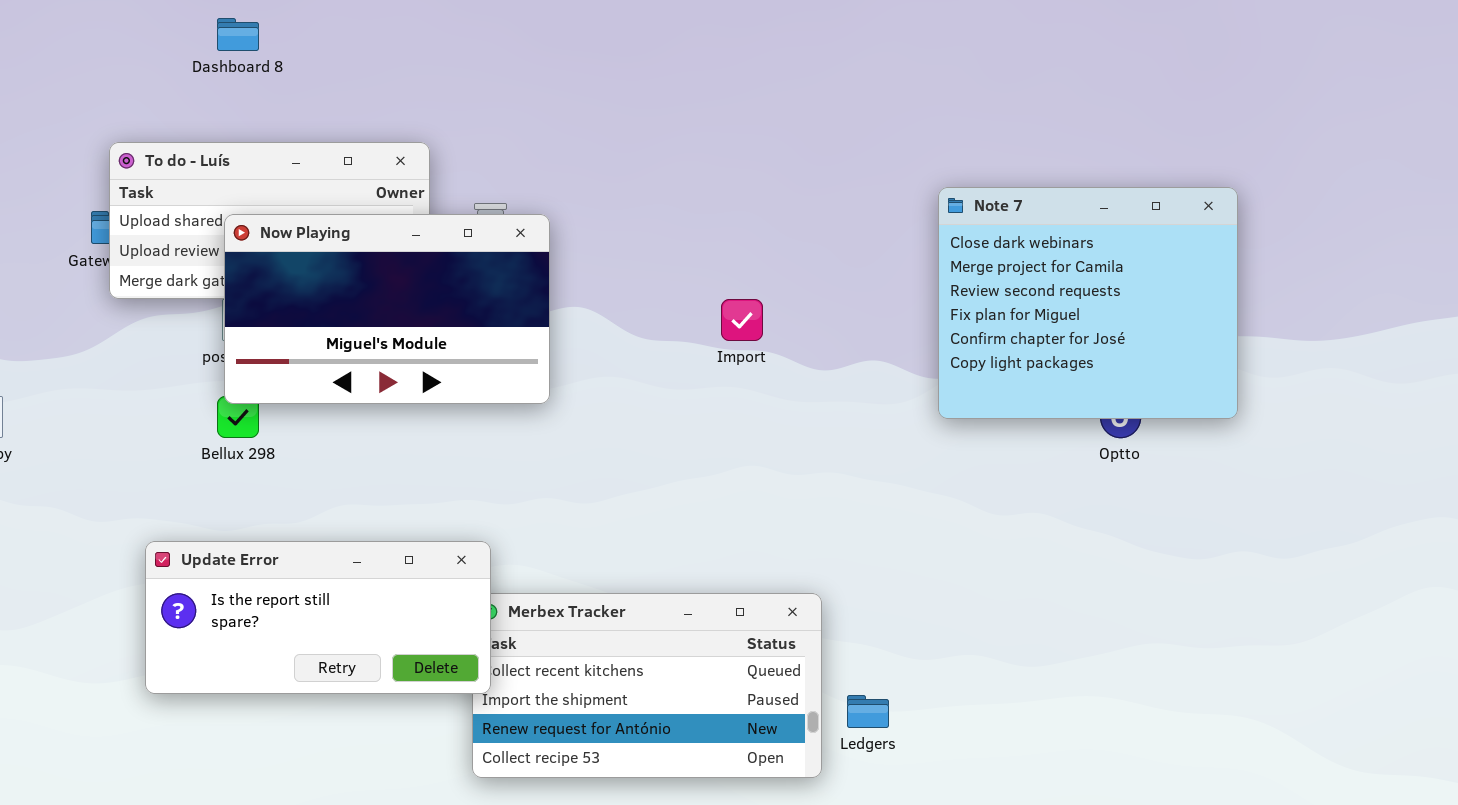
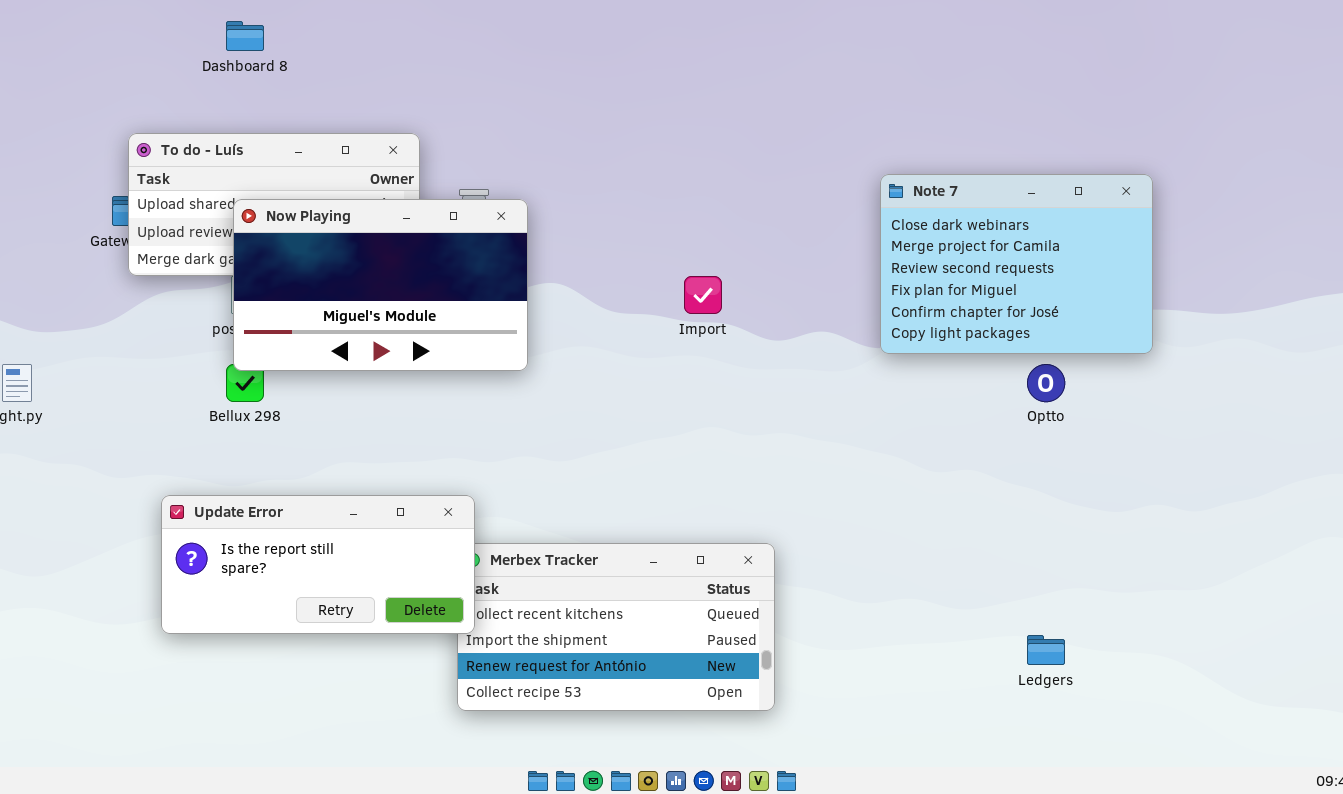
Note 7: [938,187,1238,419] -> [880,174,1153,354], resized
Ledgers: [847,695,889,728] -> [1027,635,1065,665], moved

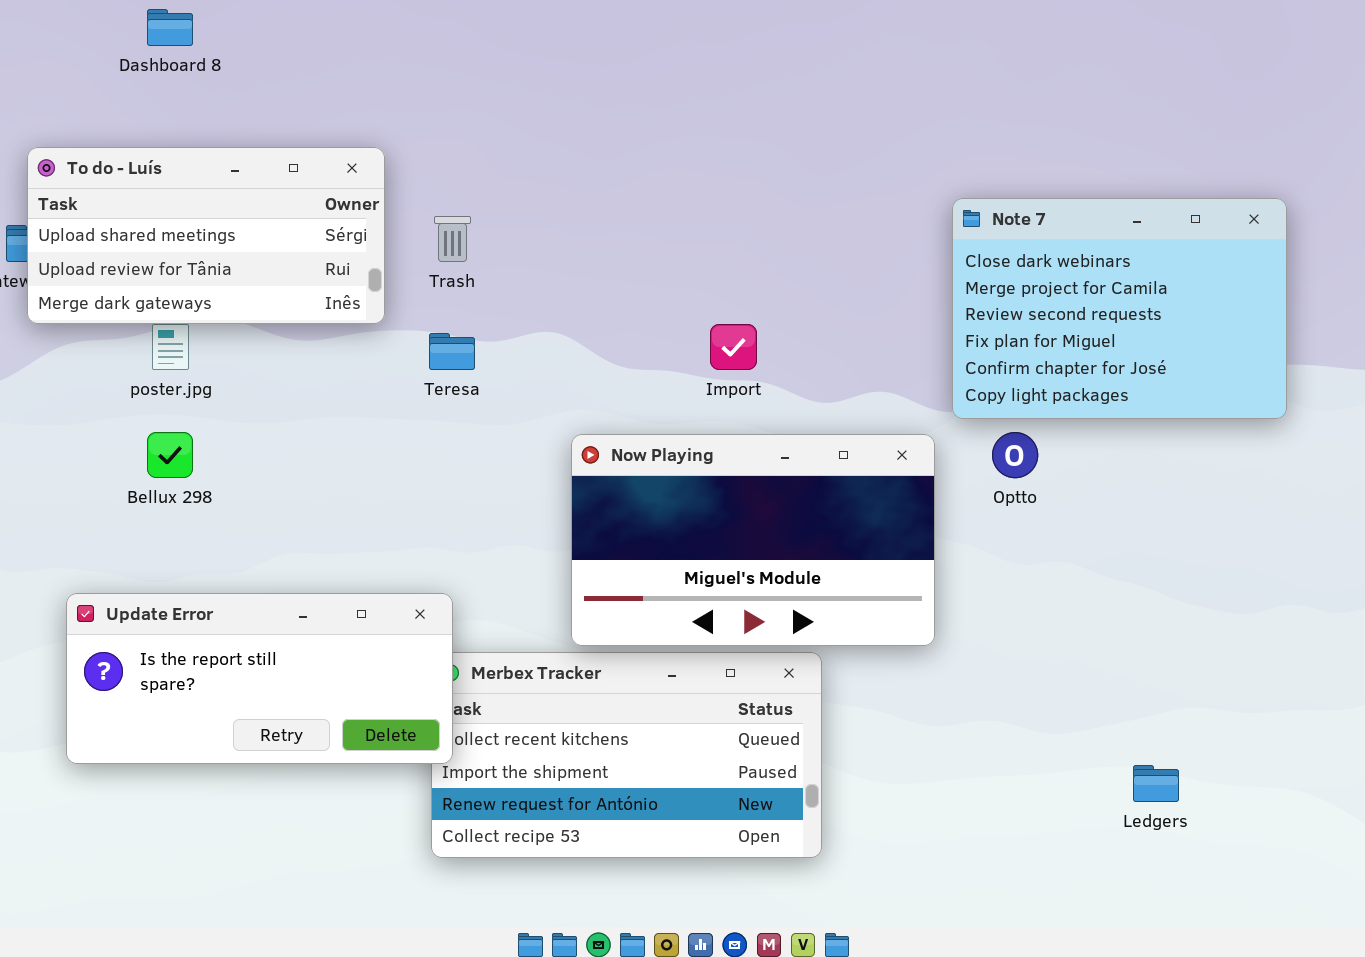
Now Playing: [233,199,528,371] -> [571,434,935,646], moved
Optto: [1027,364,1065,402] -> [992,432,1038,478], moved

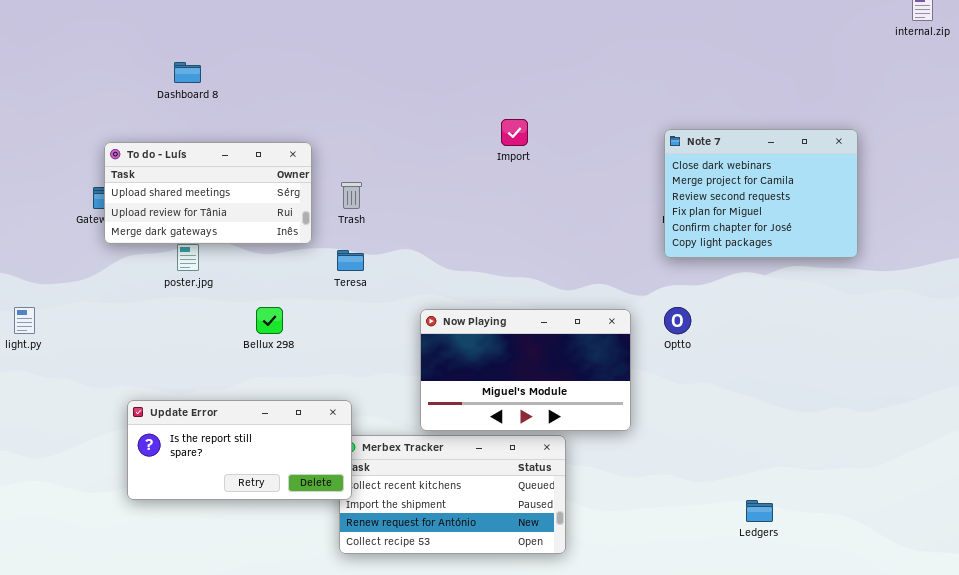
Note 7: [952,198,1287,419] -> [664,129,858,258], moved
Import: [710,324,757,370] -> [501,119,528,146], moved
Bellux 298: [147,432,193,478] -> [256,307,283,334], moved

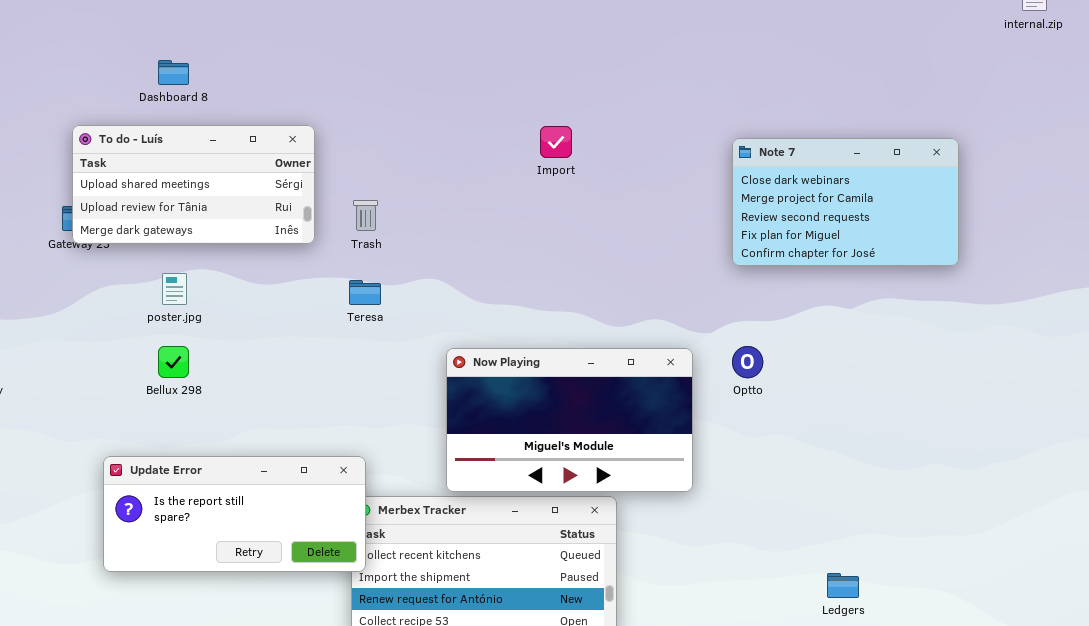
Note 7: [664,129,858,258] -> [732,138,959,266], resized
To do - Luís: [104,142,312,244] -> [72,125,315,244], moved
Bellux 298: [256,307,283,334] -> [158,346,189,378], moved

